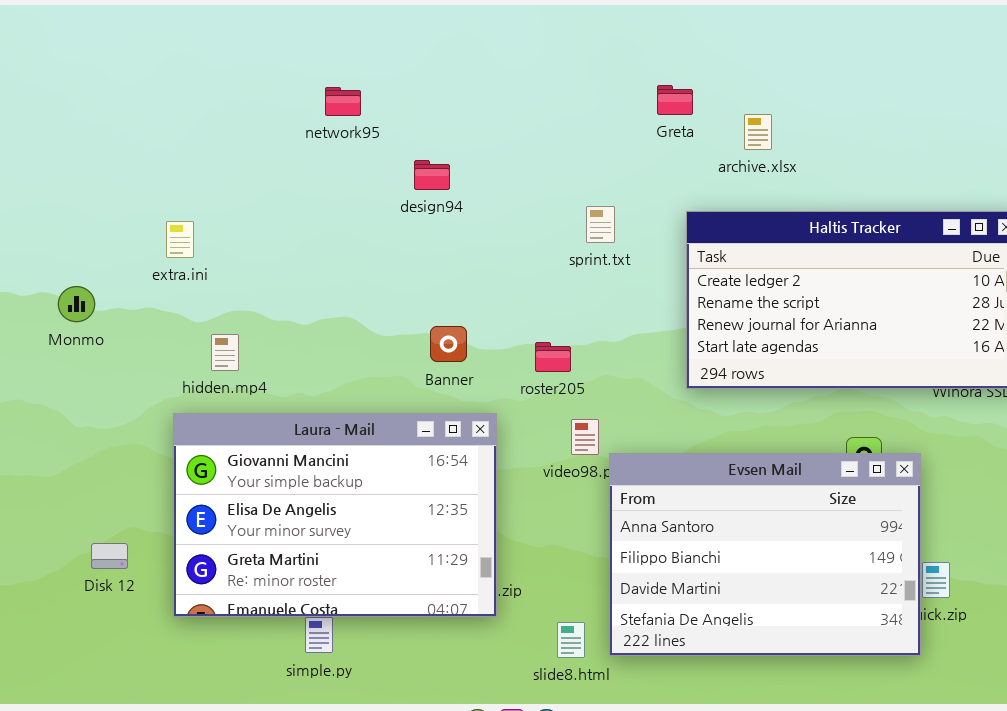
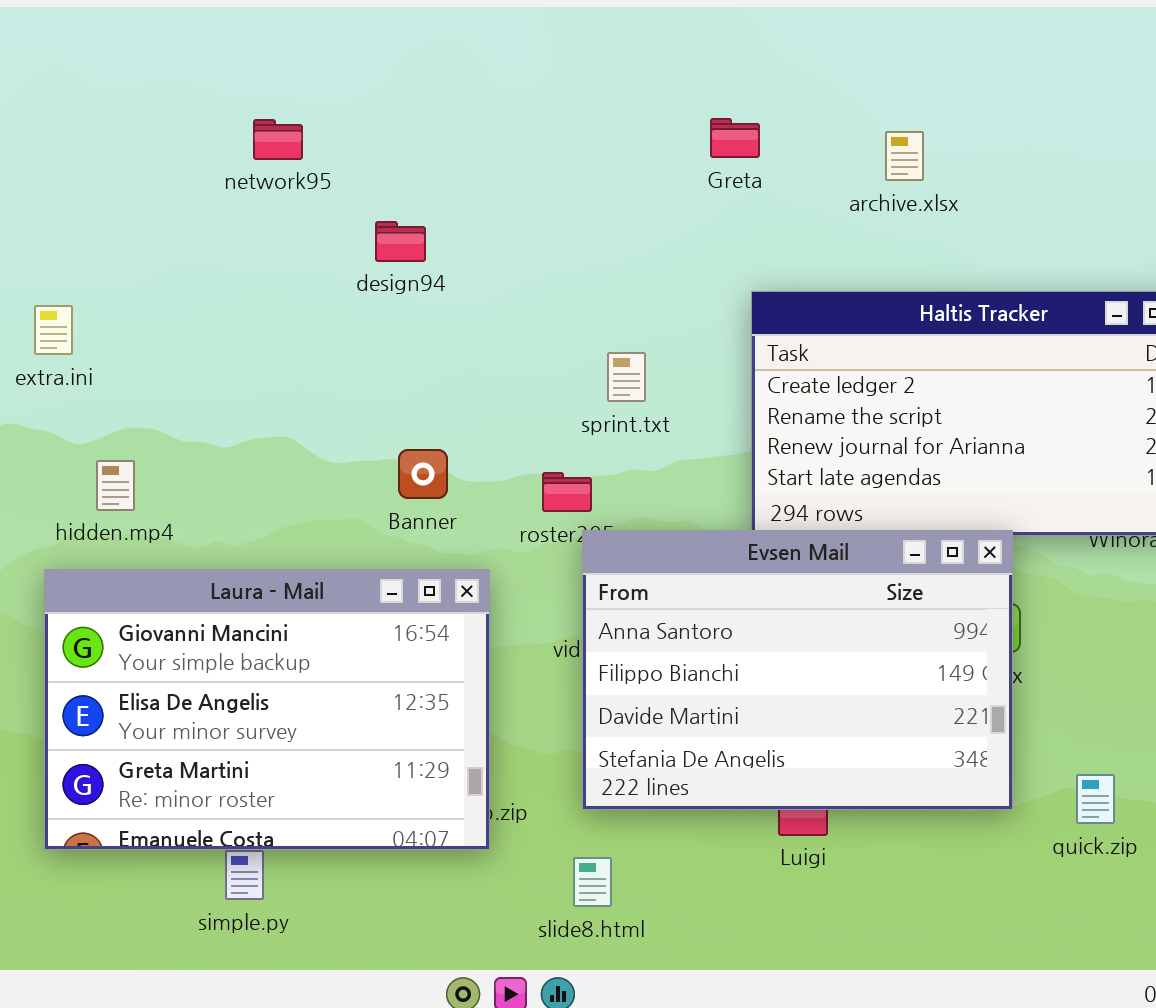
archive.xlsx: [744,114,772,150] -> [885,131,924,181], moved
sprint.txt: [586,206,615,243] -> [607,352,646,402], moved
Evsen Mail: [609,453,921,656] -> [582,530,1013,810], moved

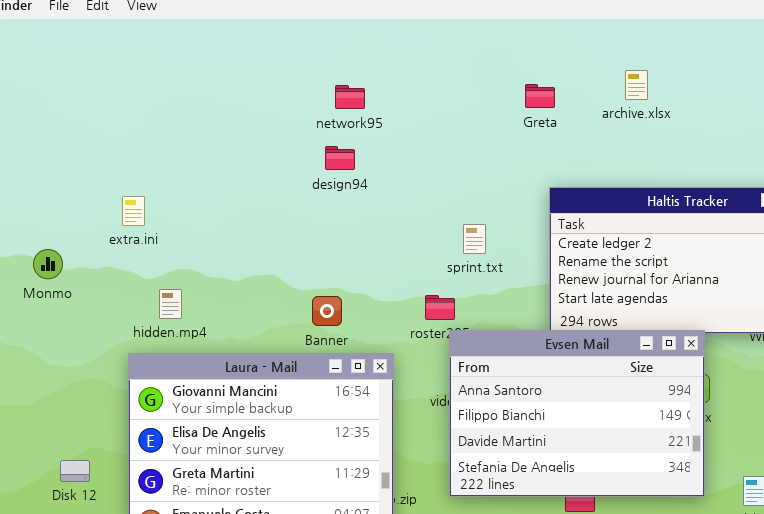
network95: [253,119,303,160] -> [335,85,365,109], moved
archive.xlsx: [885,131,924,181] -> [625,70,648,100], moved
Banner: [398,449,448,499] -> [312,296,342,326], moved

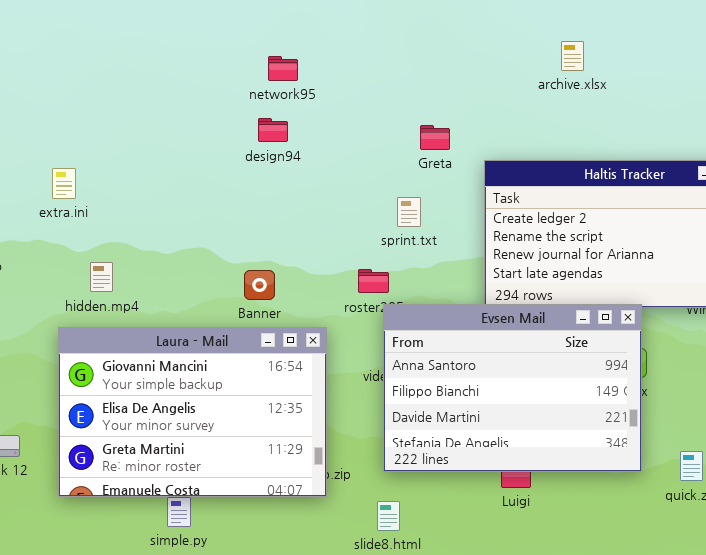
Greta: [525,84,555,108] -> [420,125,450,150], moved

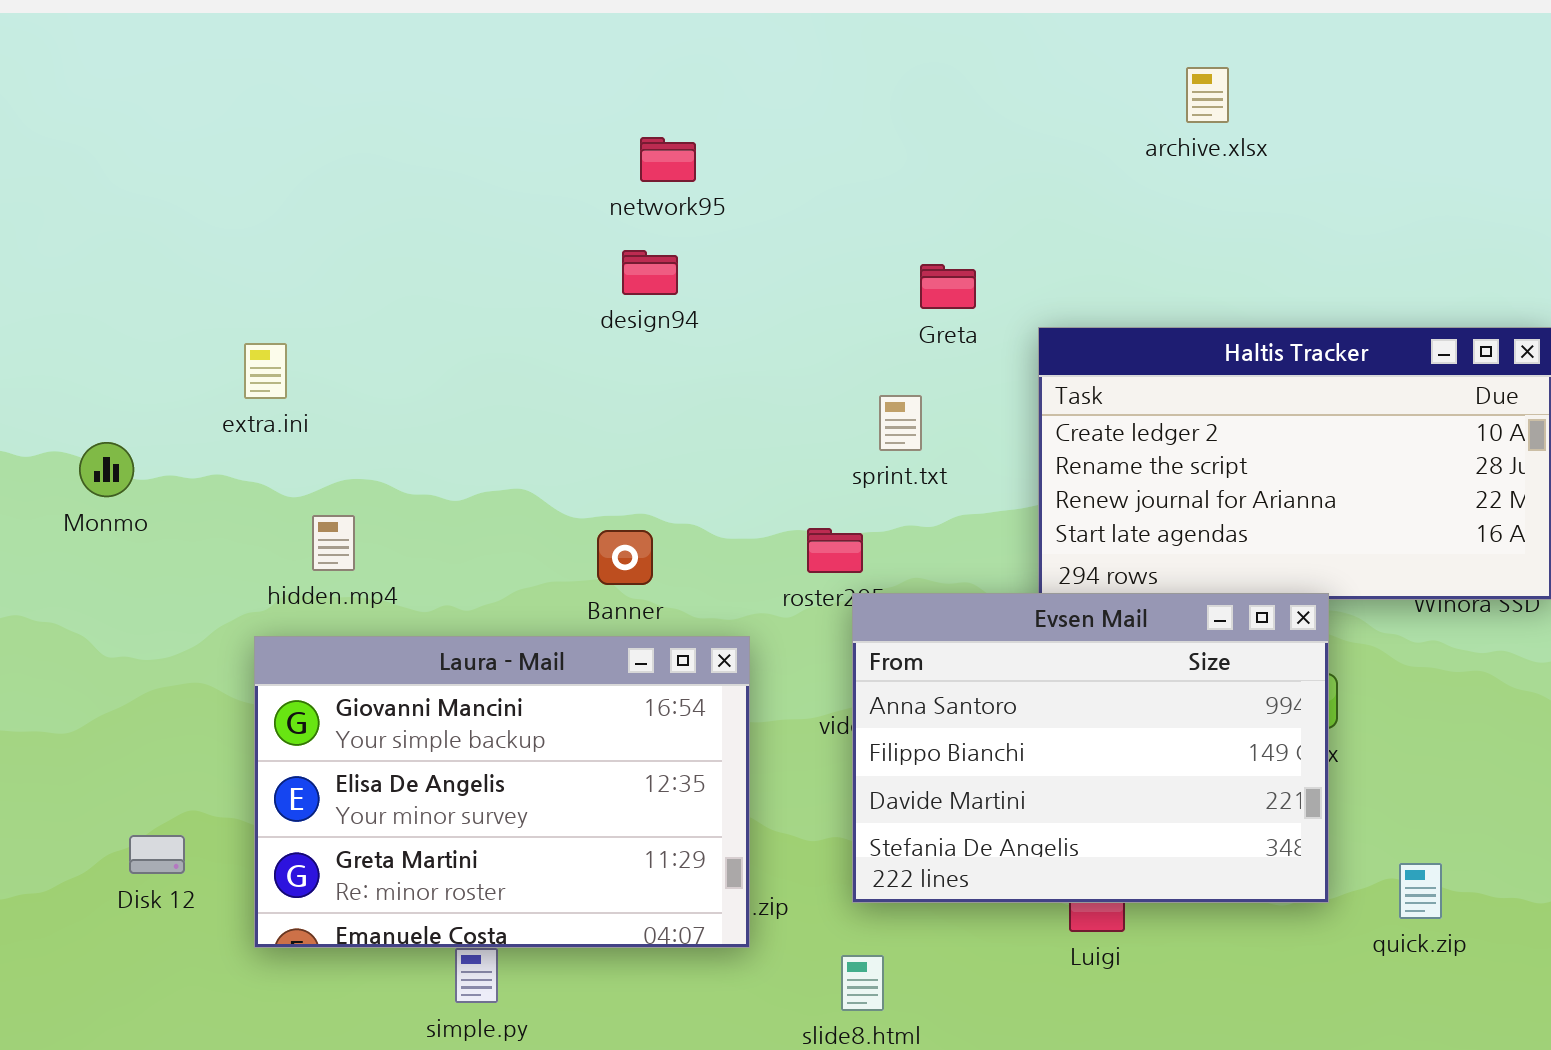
archive.xlsx: [561,41,584,71] -> [1186,67,1229,123], moved

